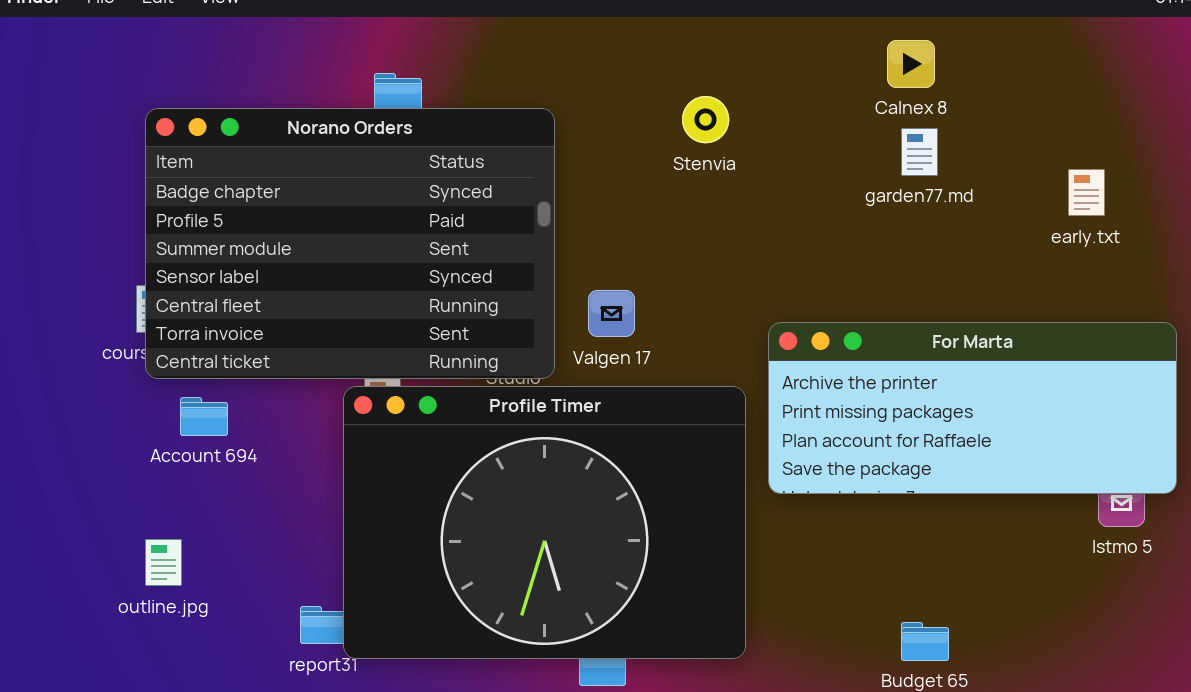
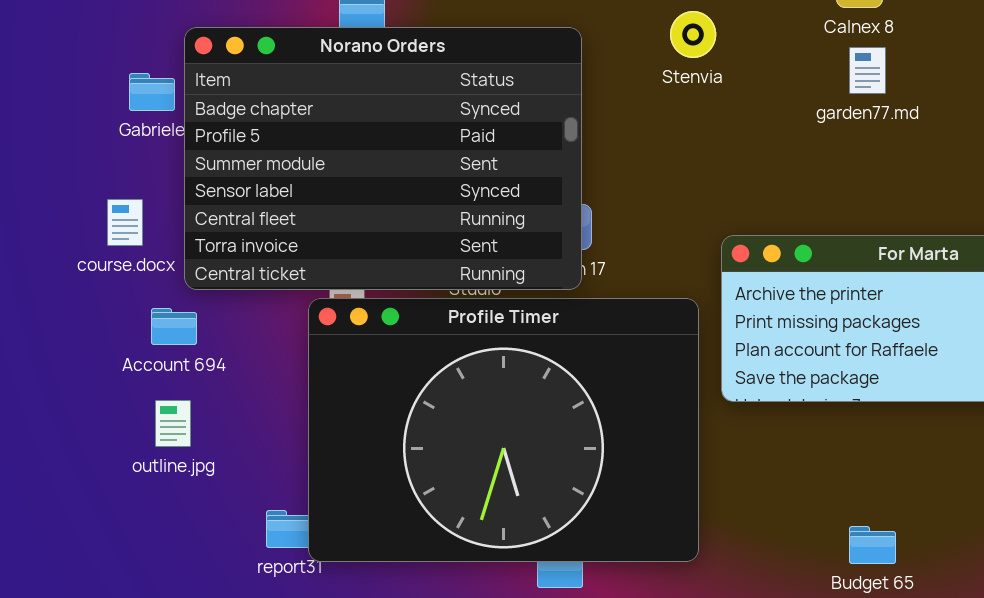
Stenvia: [682,96,729,143] -> [670,11,716,58], moved
Norano Orders: [145,108,555,379] -> [184,27,582,290], moved
outline.jpg: [145,539,182,586] -> [155,400,191,447], moved

